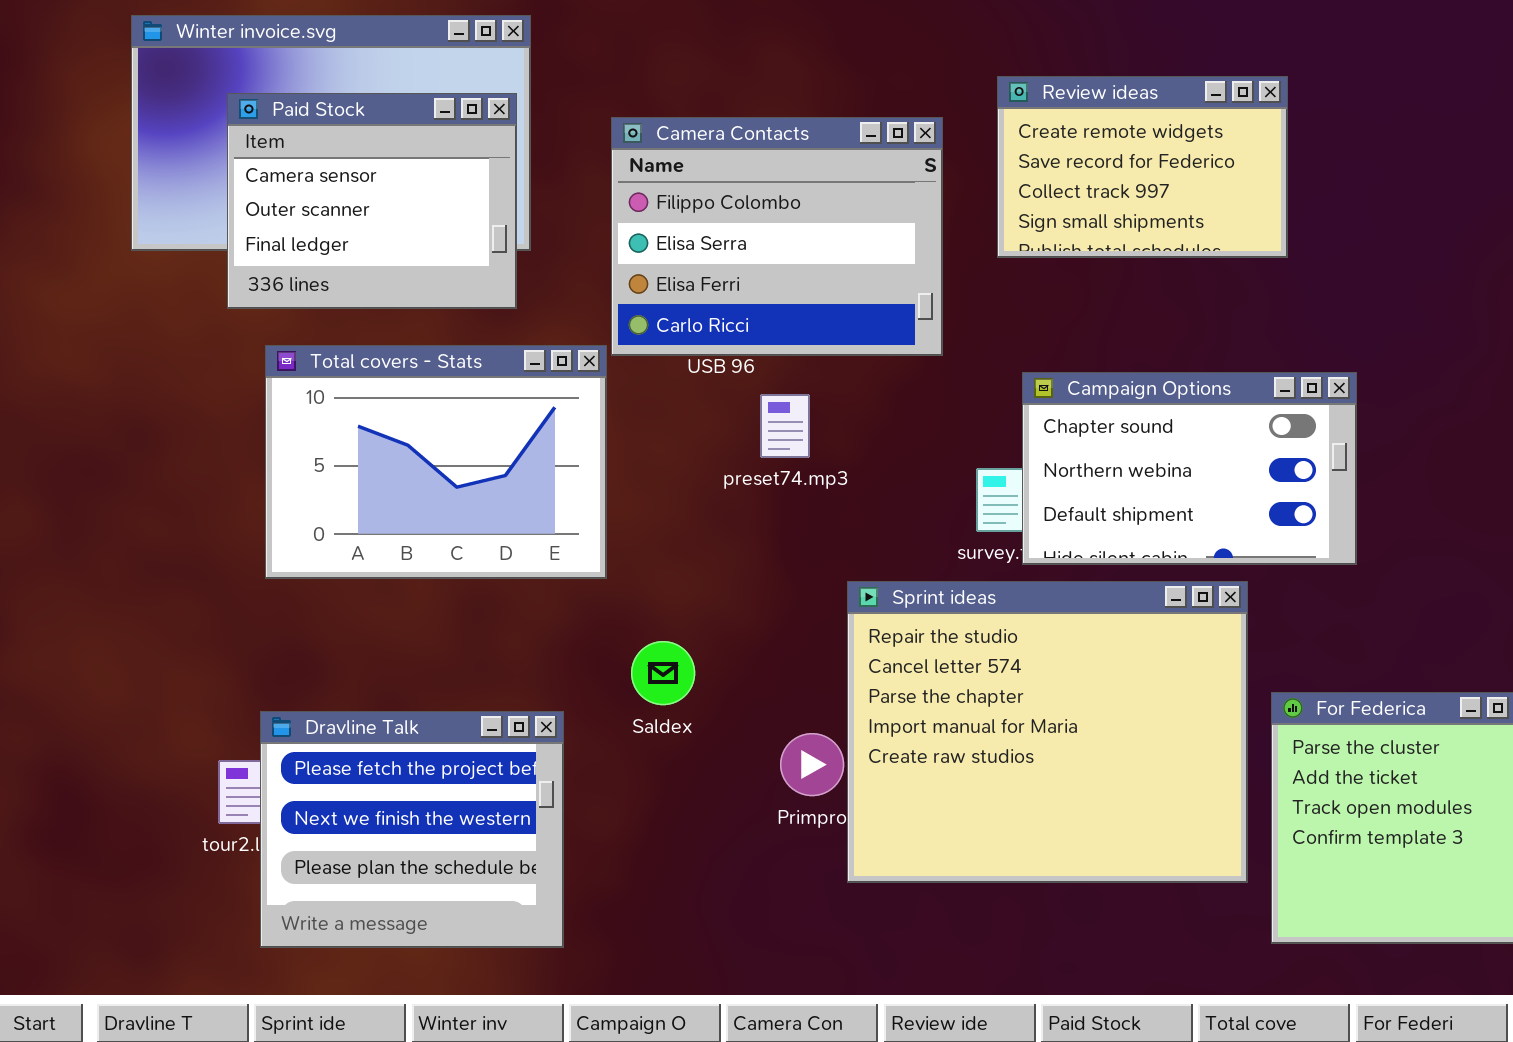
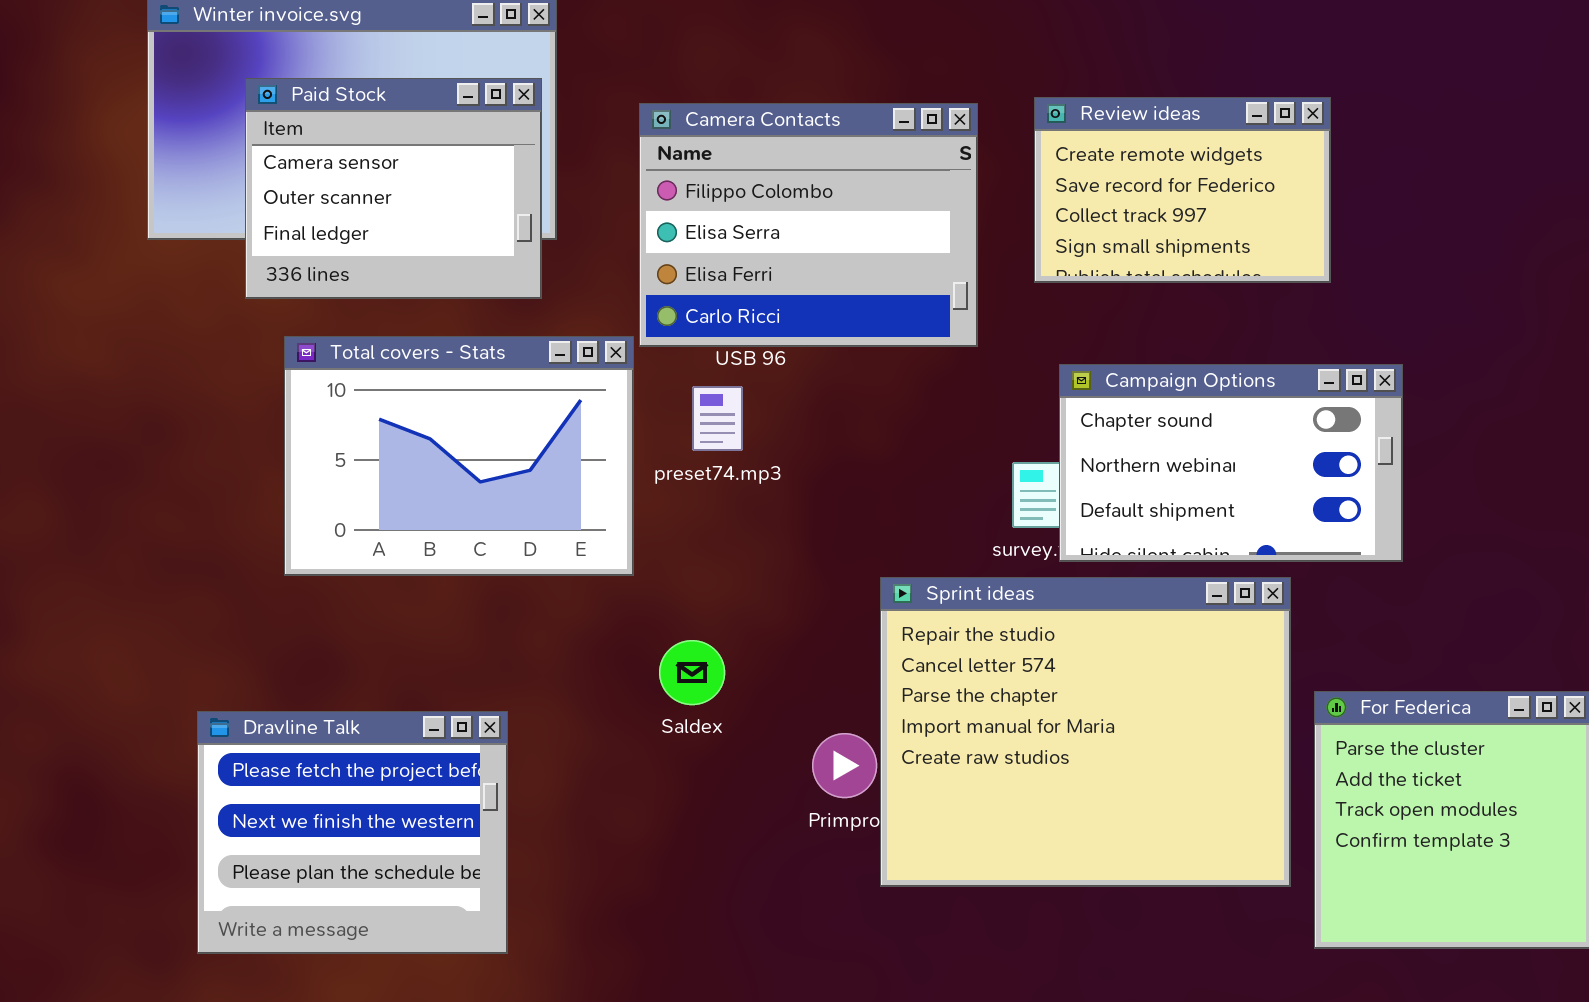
Review ideas: [997,76,1288,258] -> [1034,97,1331,283], moved
preset74.mp3: [760,394,810,458] -> [692,386,743,451], moved
Dravline Talk: [260,711,564,948] -> [197,711,508,954], moved

